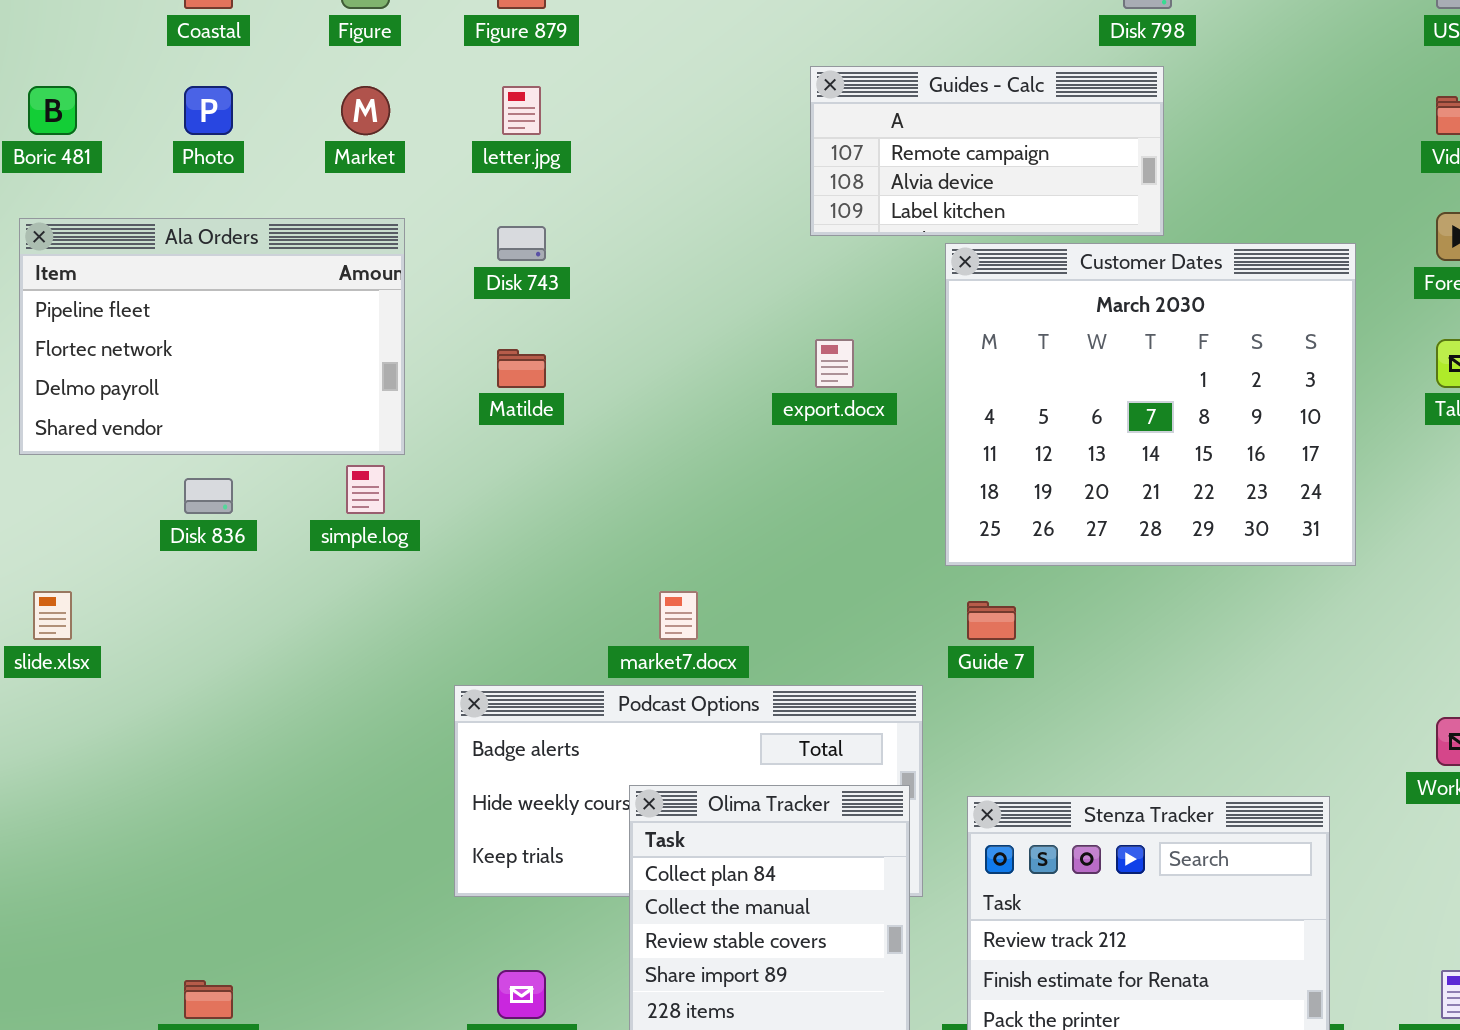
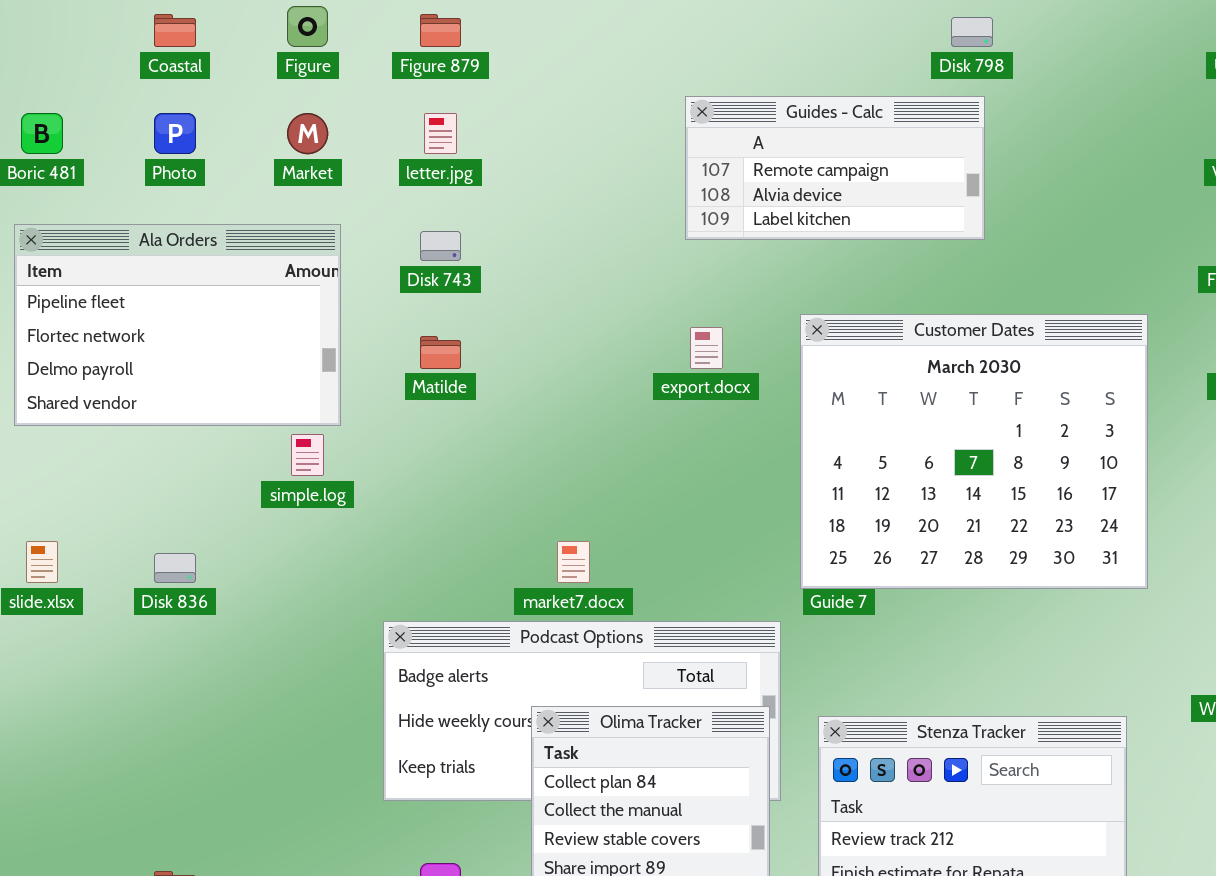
Customer Dates: [945,243,1356,566] -> [800,314,1148,589], moved
Disk 836: [184,478,233,514] -> [154,553,196,583], moved

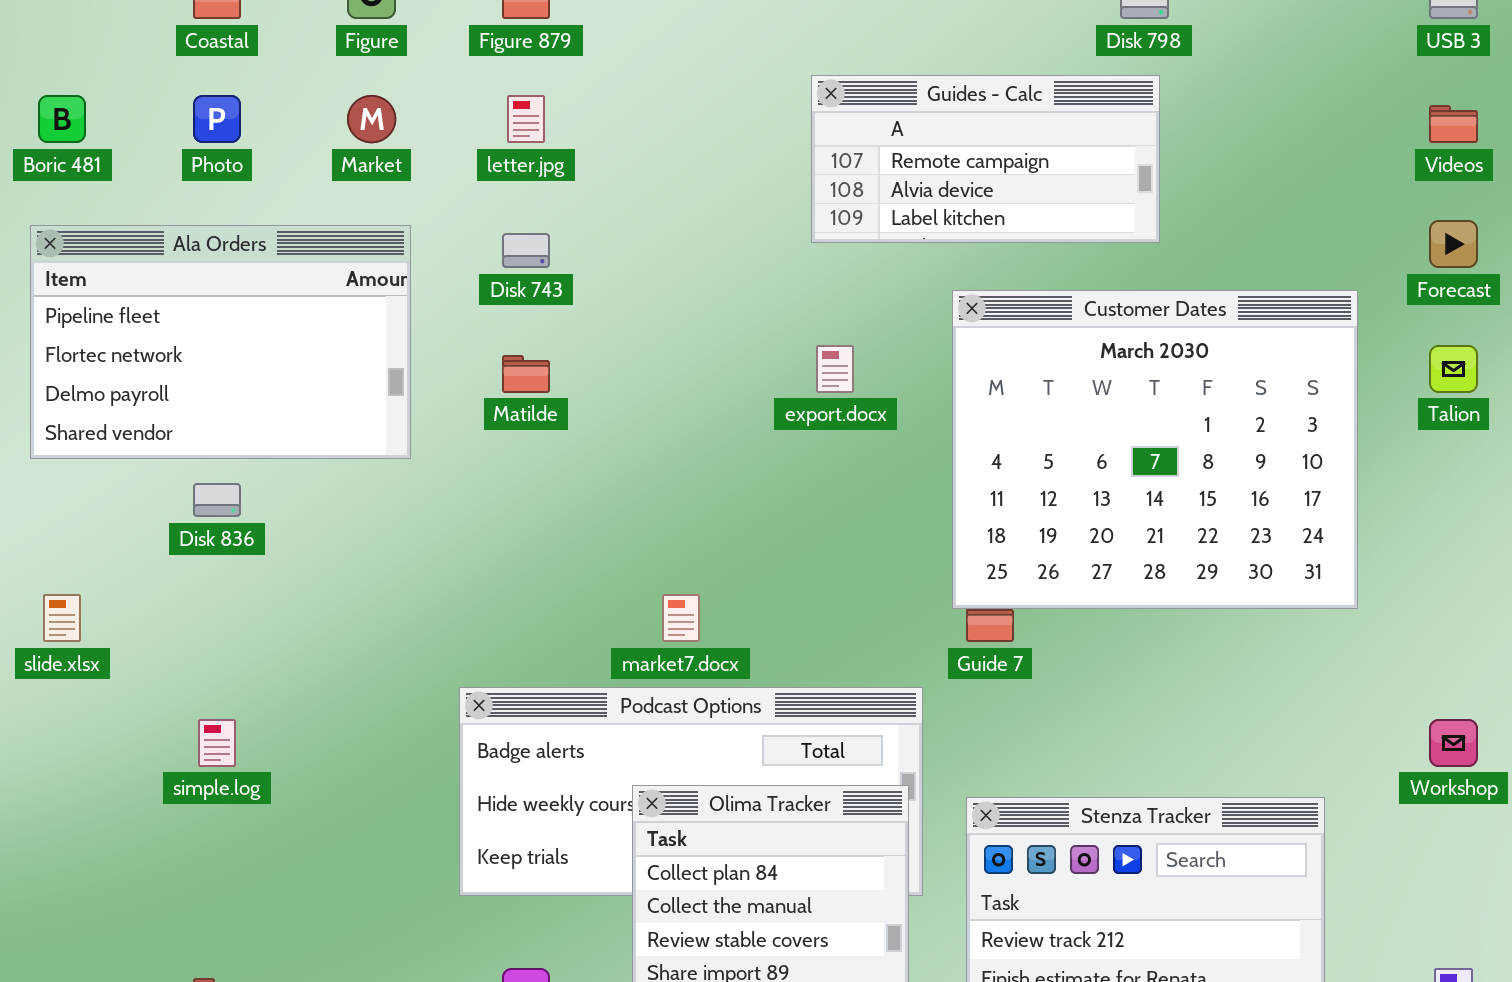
Customer Dates: [800,314,1148,589] -> [952,290,1358,609], moved
simple.log: [291,434,324,476] -> [198,719,236,767], moved
Disk 836: [154,553,196,583] -> [193,483,241,517], moved

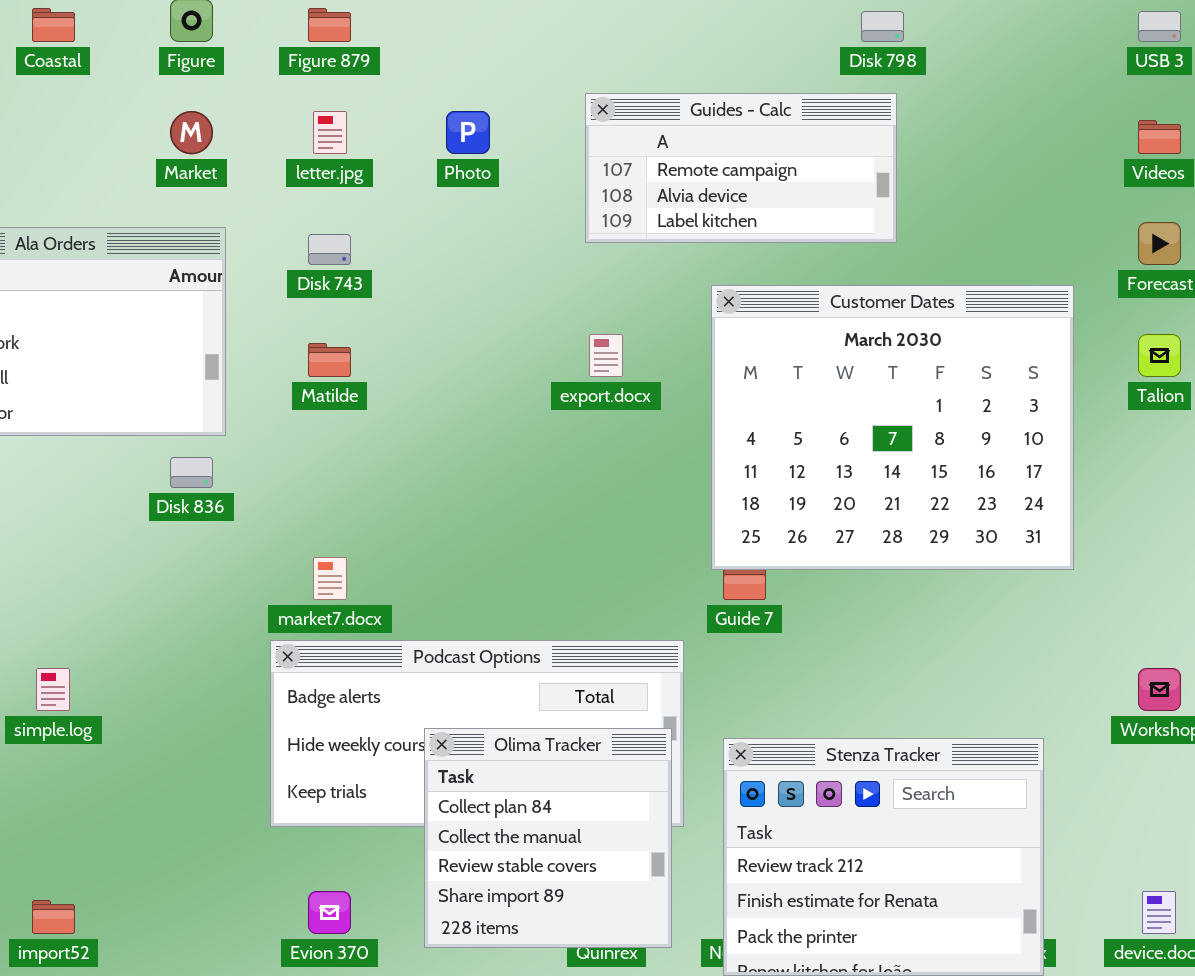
Photo: [193,95,241,143] -> [446,111,490,154], moved
Disk 836: [193,483,241,517] -> [170,457,213,488], moved
market7.docx: [662,594,700,642] -> [313,557,347,600], moved

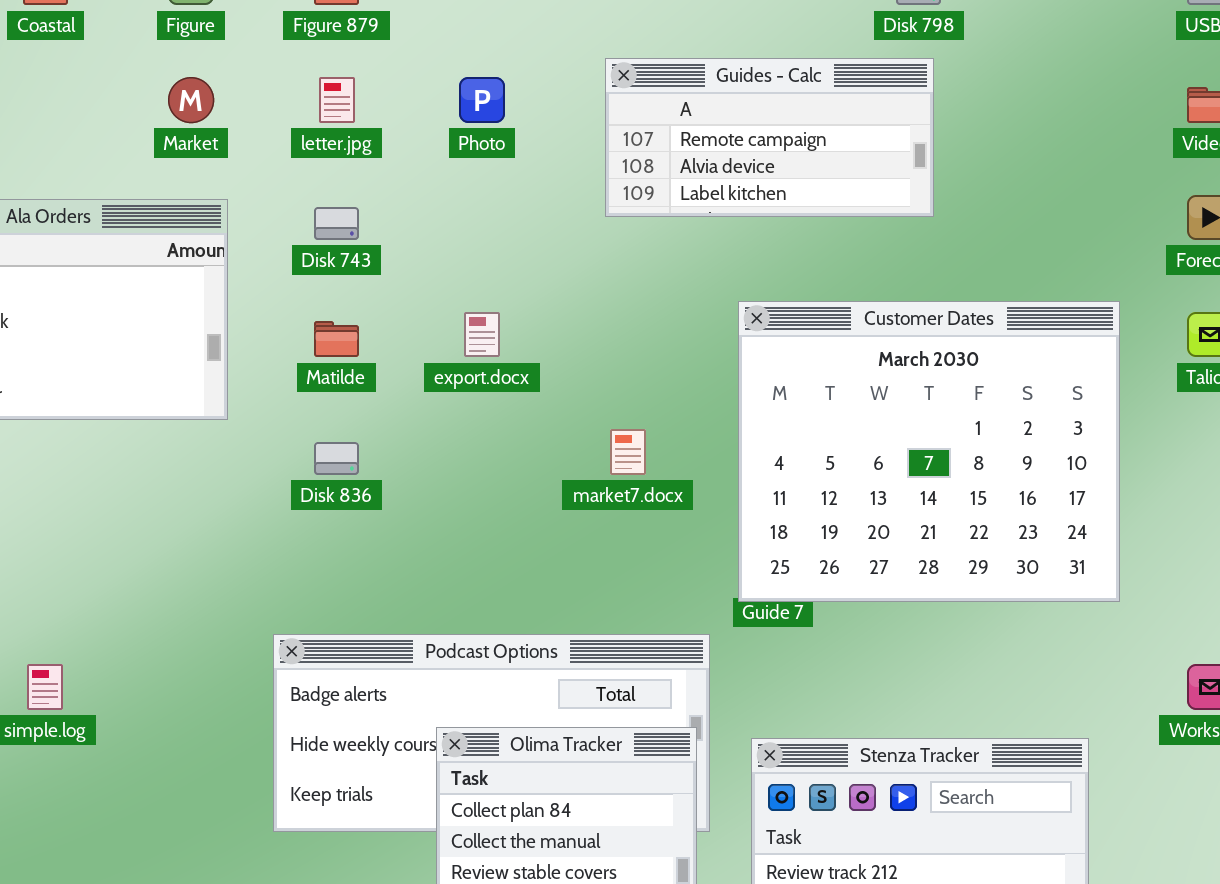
Customer Dates: [711,285,1074,570] -> [738,301,1120,602], moved
export.docx: [589,334,623,377] -> [464,312,500,357], moved
Disk 836: [170,457,213,488] -> [314,442,359,475], moved
market7.docx: [313,557,347,600] -> [610,429,646,475], moved

